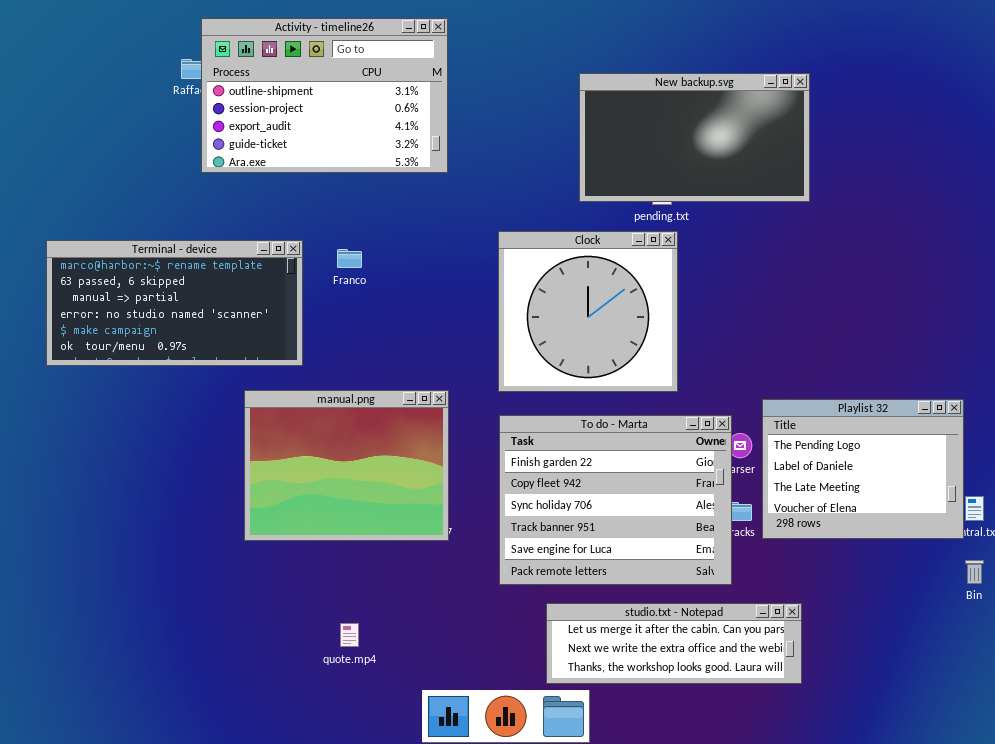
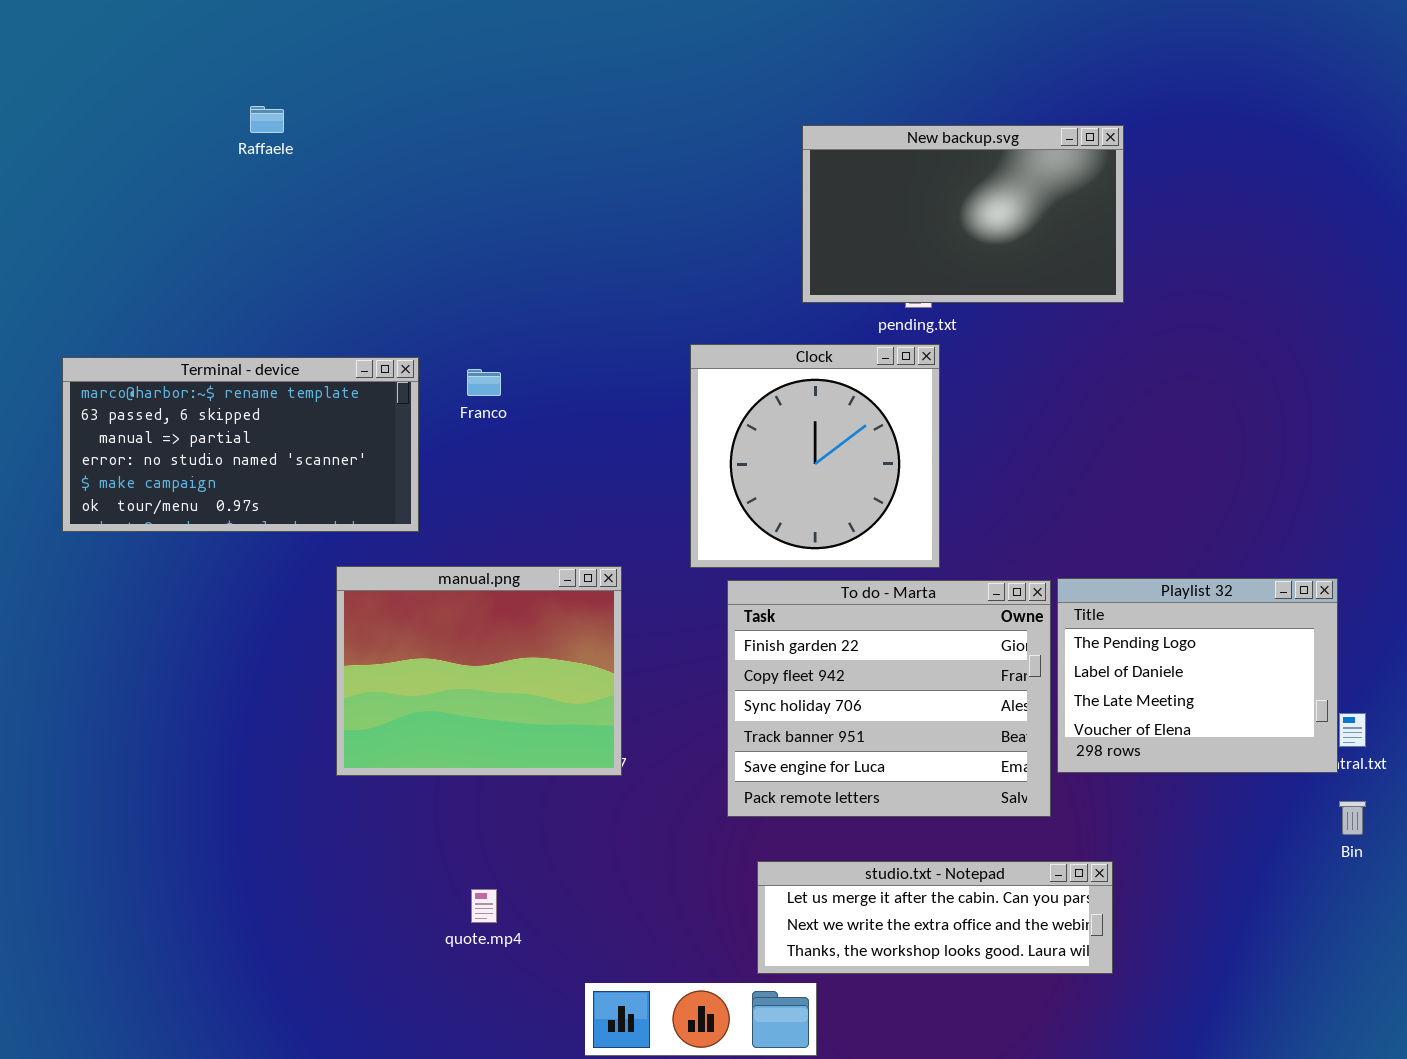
Activity - timeline26: [201,18,448,173] -> none, closed
To do - Marta: [499,415,732,585] -> [727,580,1051,817], moved

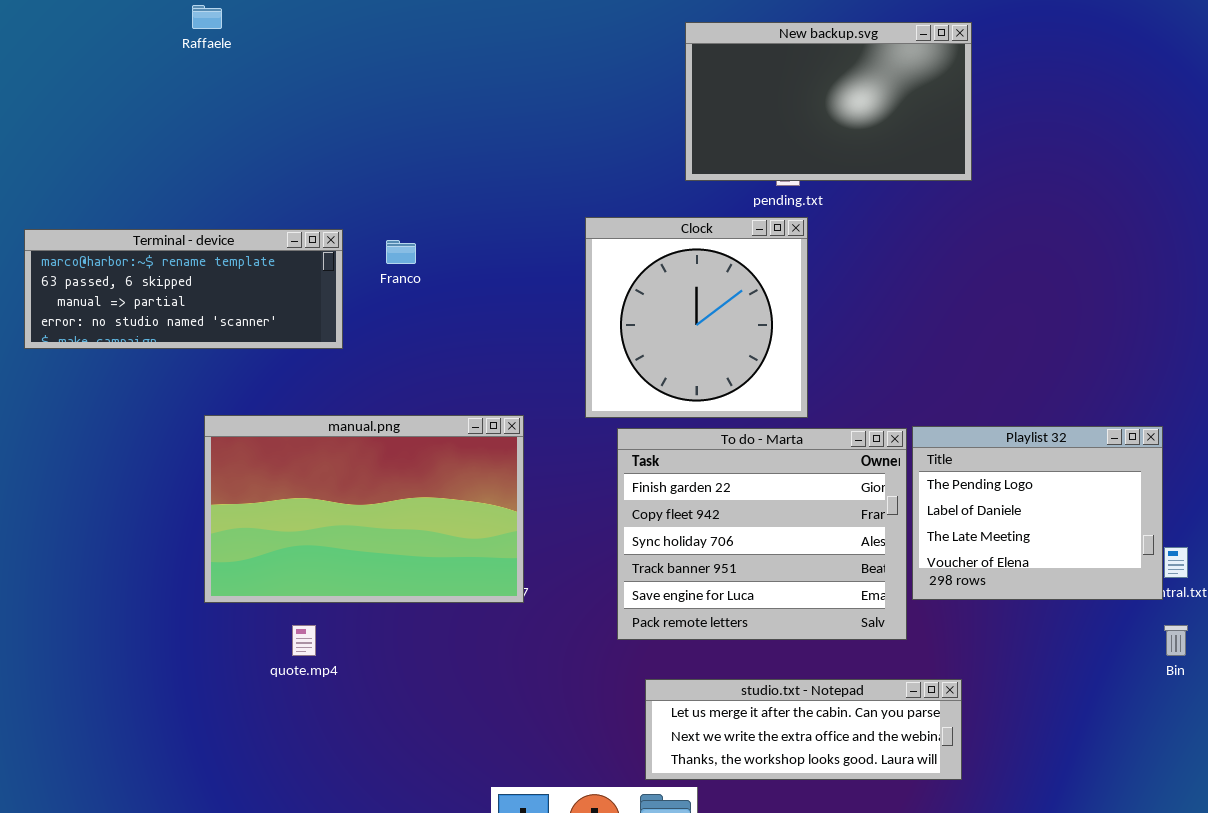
Terminal - device: [62,357,419,532] -> [24,229,343,349], resized
manual.png: [336,566,622,776] -> [204,415,524,603], resized
quote.mp4: [471,889,497,923] -> [292,625,316,656], moved

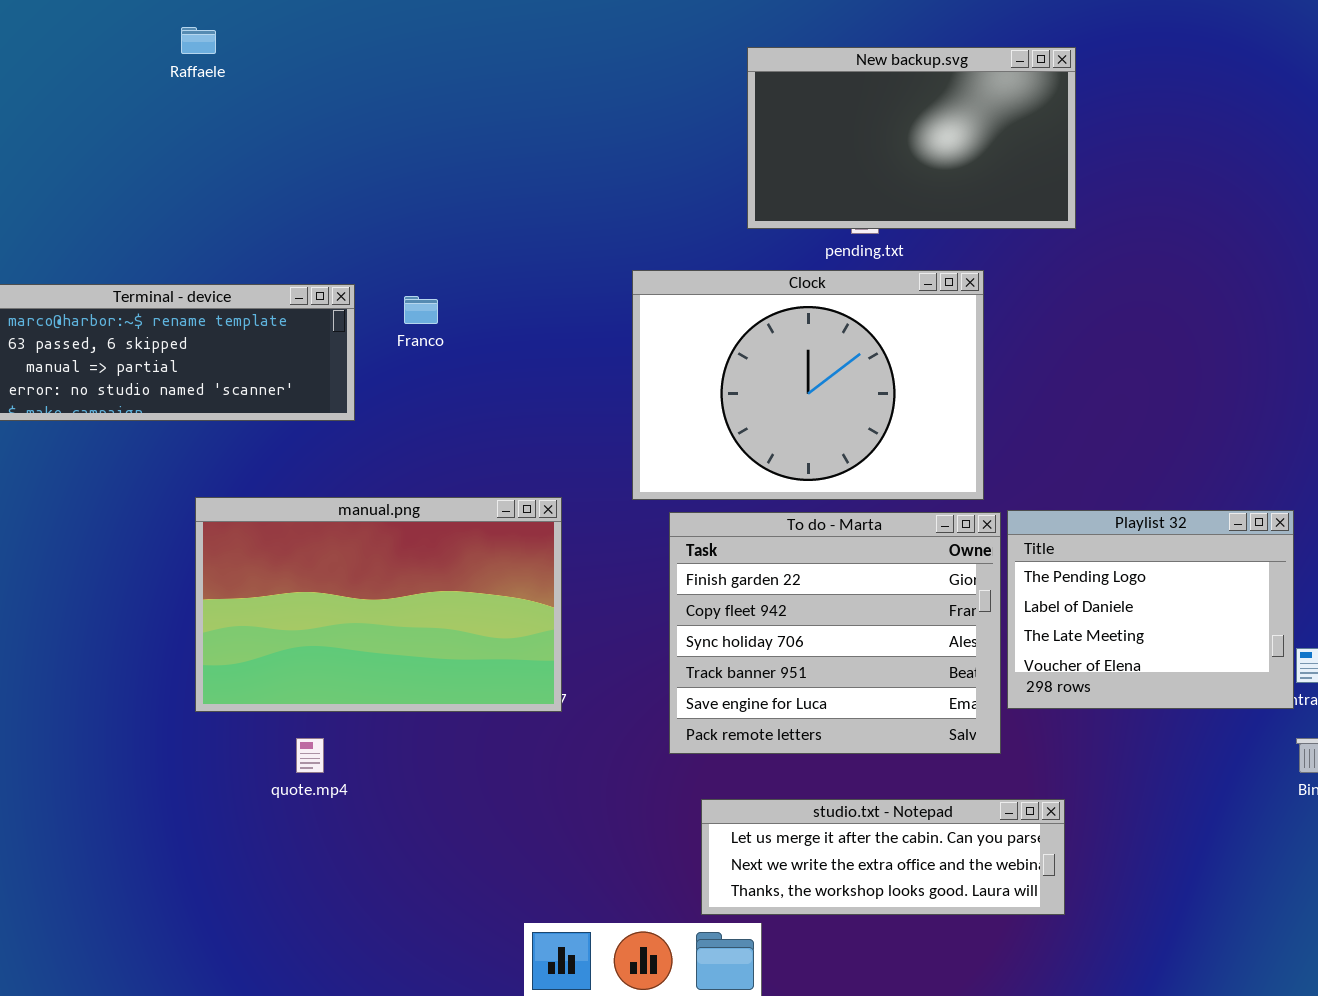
Clock: [585,217,808,418] -> [632,270,984,500], resized

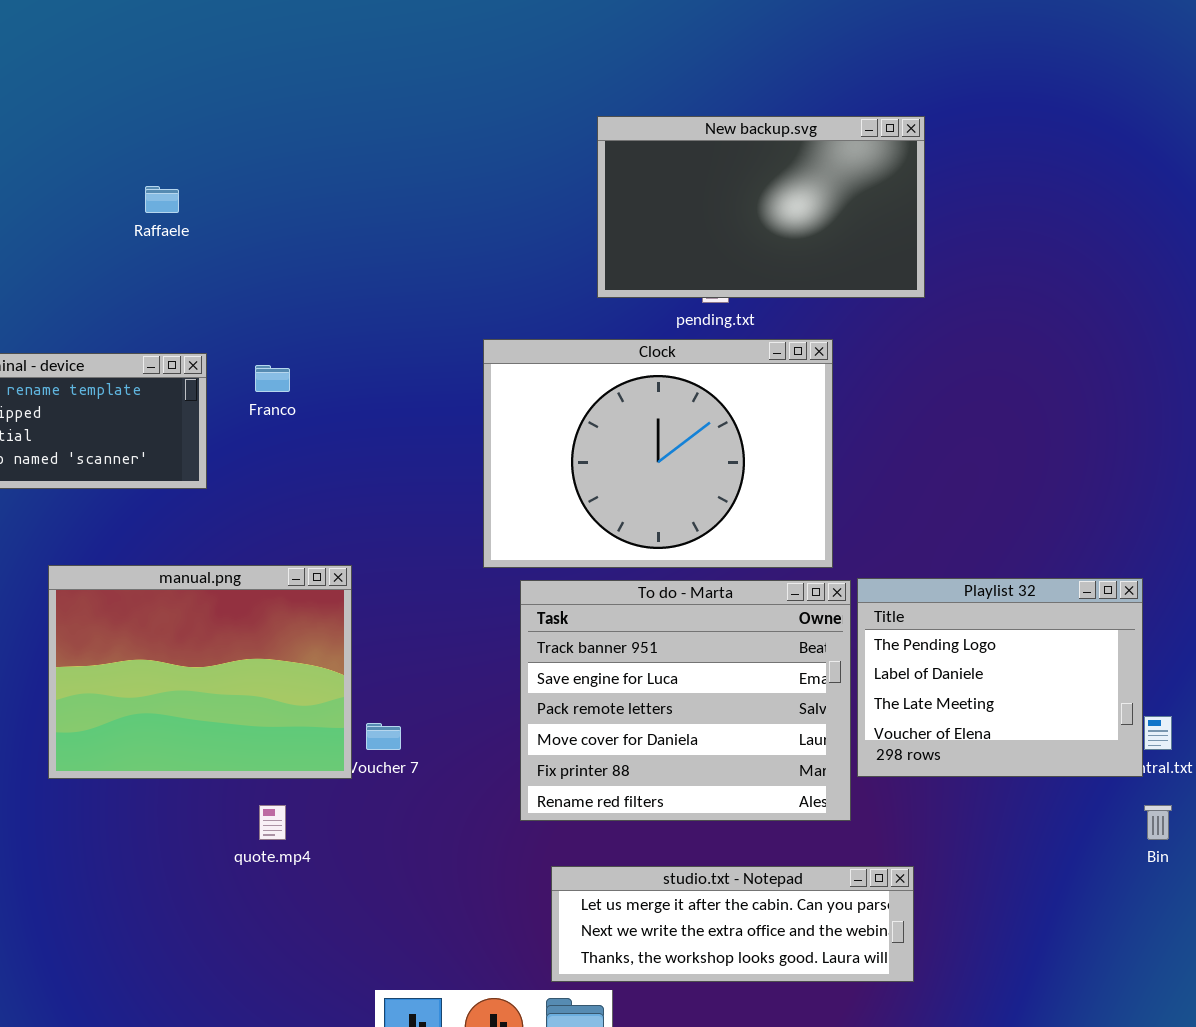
Raffaele: [181,27,216,54] -> [145,186,179,213], moved
manual.png: [195,497,562,712] -> [48,565,352,779], resized
To do - Marta: [669,512,1001,754] -> [520,580,851,821], scrolled down 3 rows
quote.mp4: [296,738,324,773] -> [259,805,286,840], moved

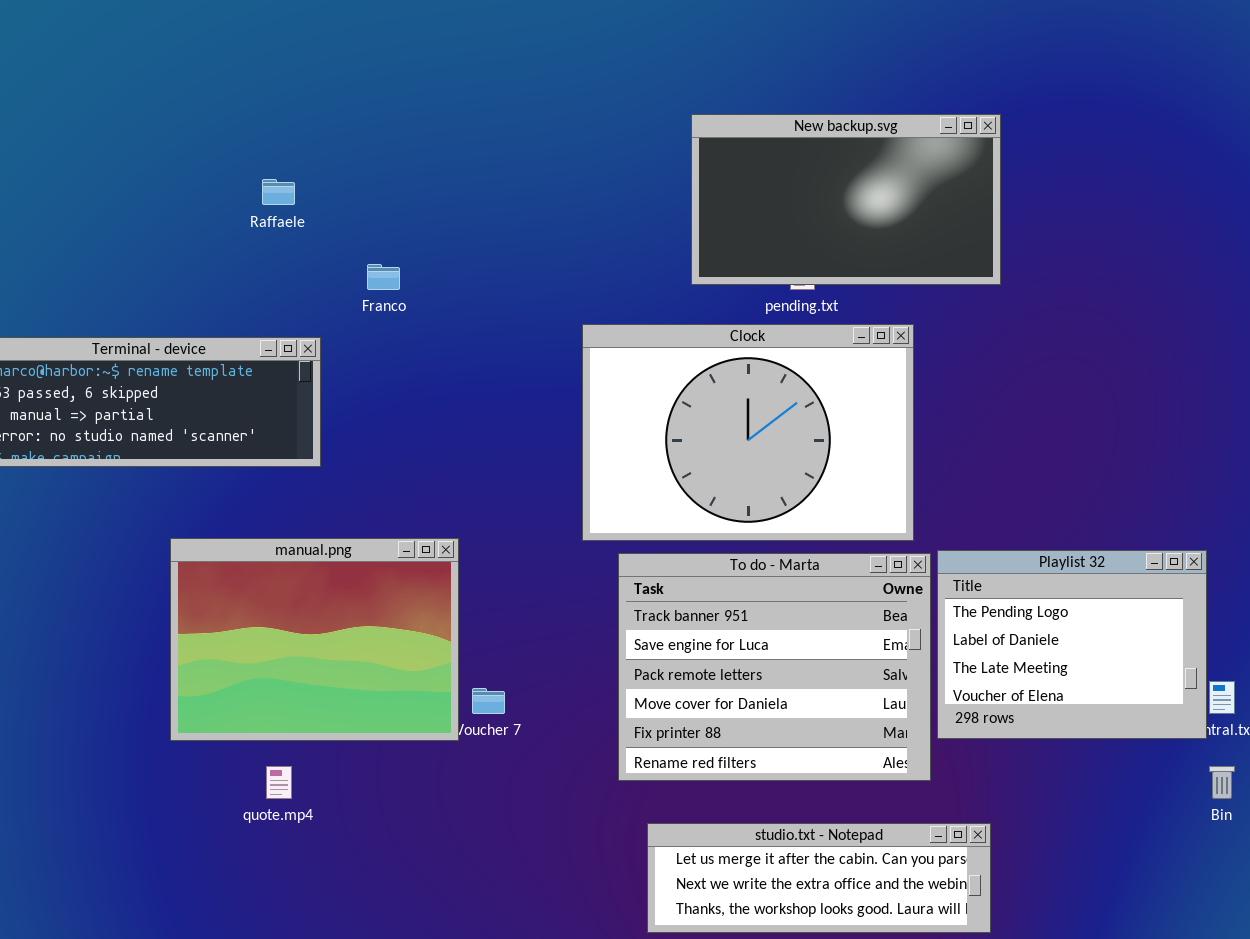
Franco: [255,365,290,392] -> [367,264,400,290], moved
quote.mp4: [259,805,286,840] -> [266,766,292,799], moved

